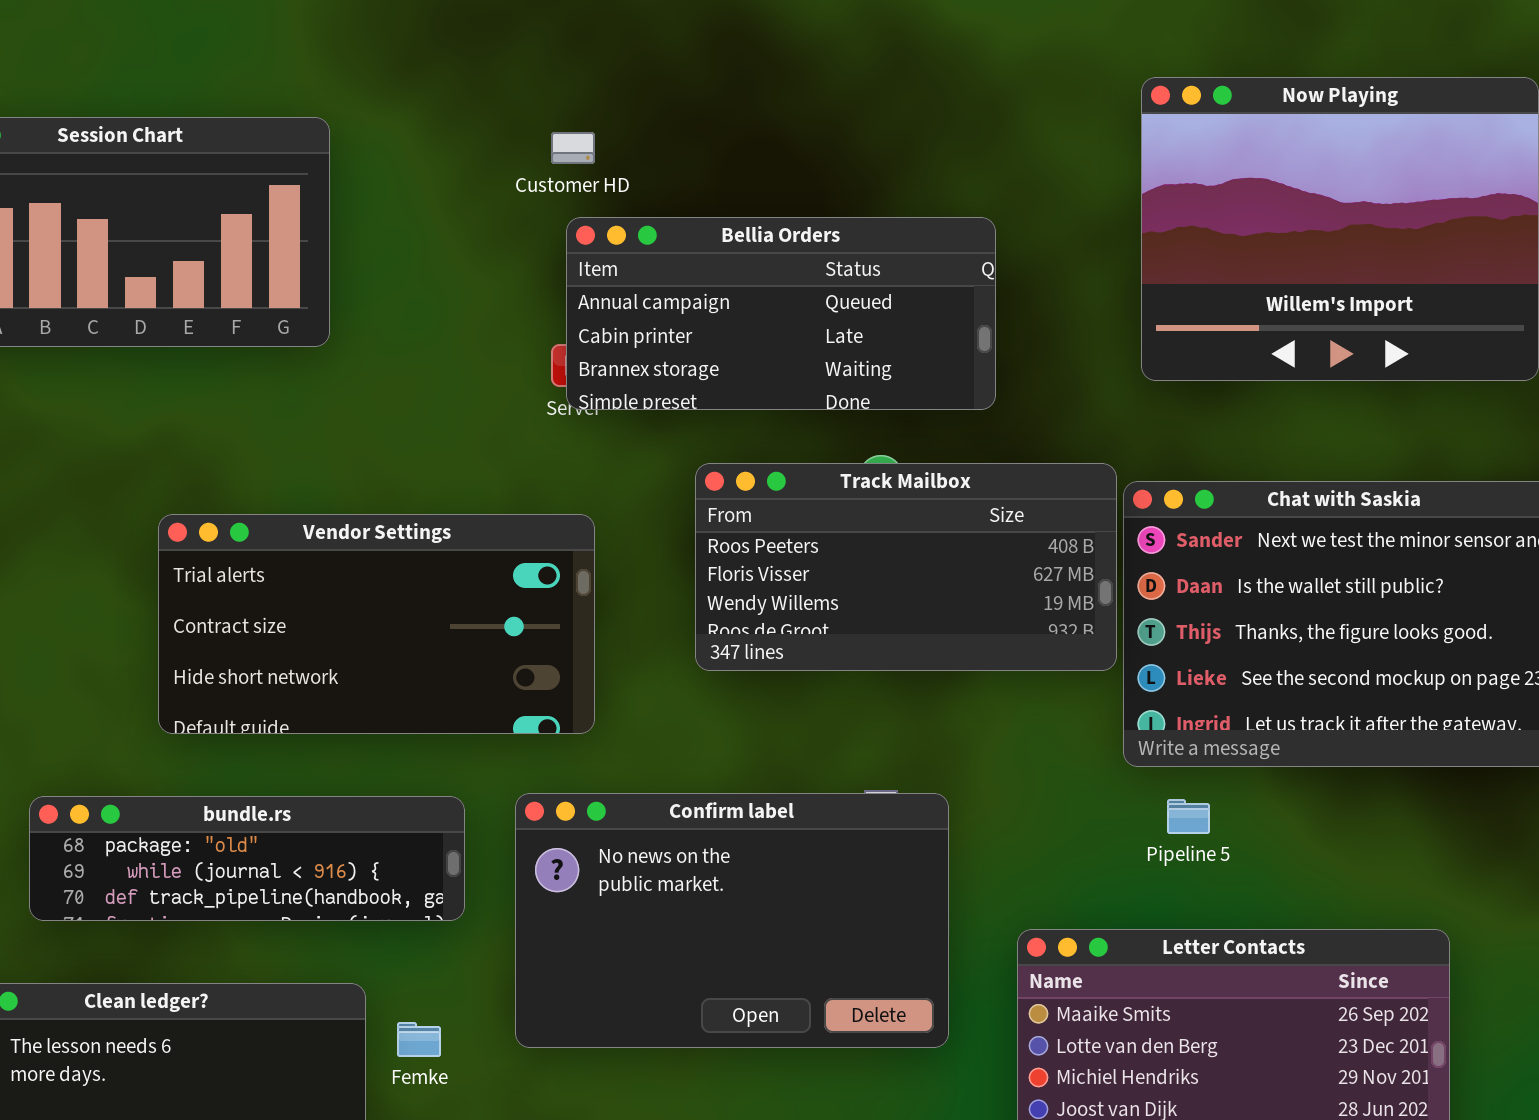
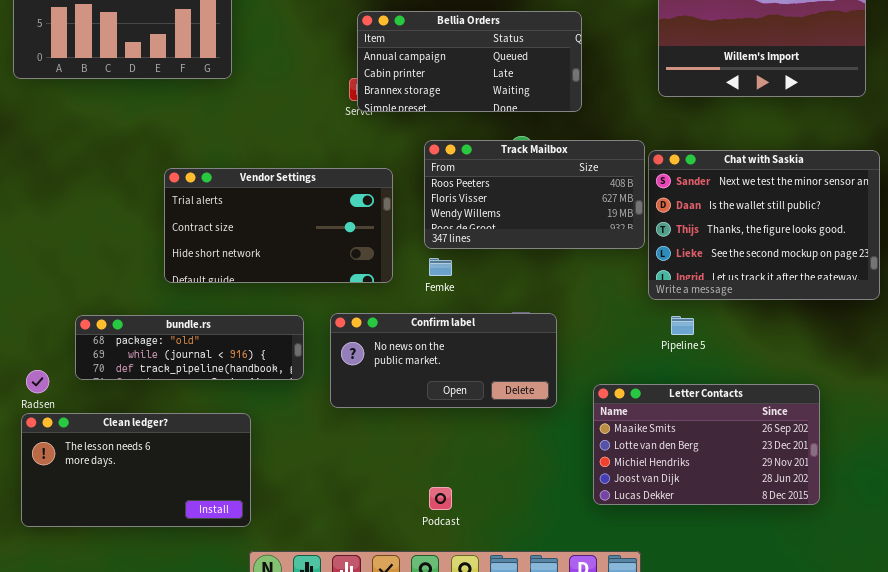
Vendor Settings: [158,514,595,734] -> [164,168,393,283], moved
Confirm label: [515,793,949,1048] -> [330,313,557,408], resized
Femke: [397,1022,441,1057] -> [429,258,452,276], moved

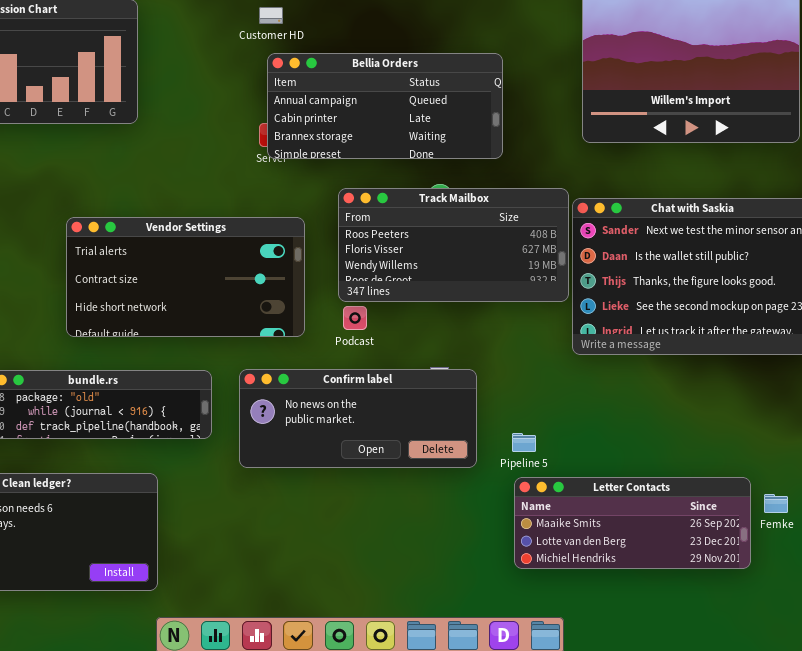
Femke: [429,258,452,276] -> [764,494,788,513], moved
Pipeline 5: [671,316,694,335] -> [512,433,536,452], moved
Letter Contacts: [593,384,820,505] -> [514,477,751,569], resized
Podcast: [429,487,452,510] -> [343,306,367,330], moved

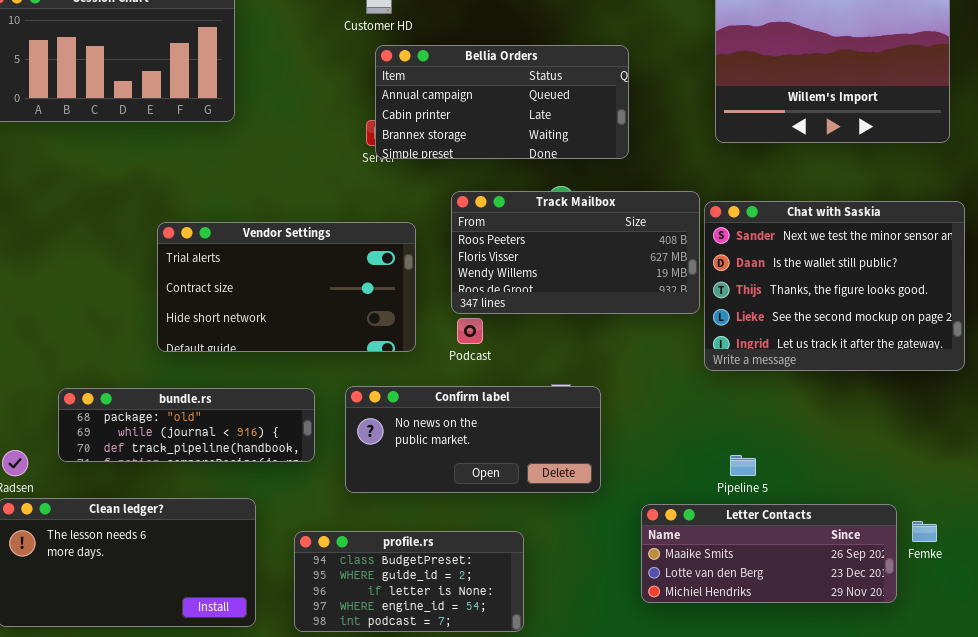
Pipeline 5: [512,433,536,452] -> [730,455,756,476], moved
profile.rs: none -> [294,531,524,632], opened

